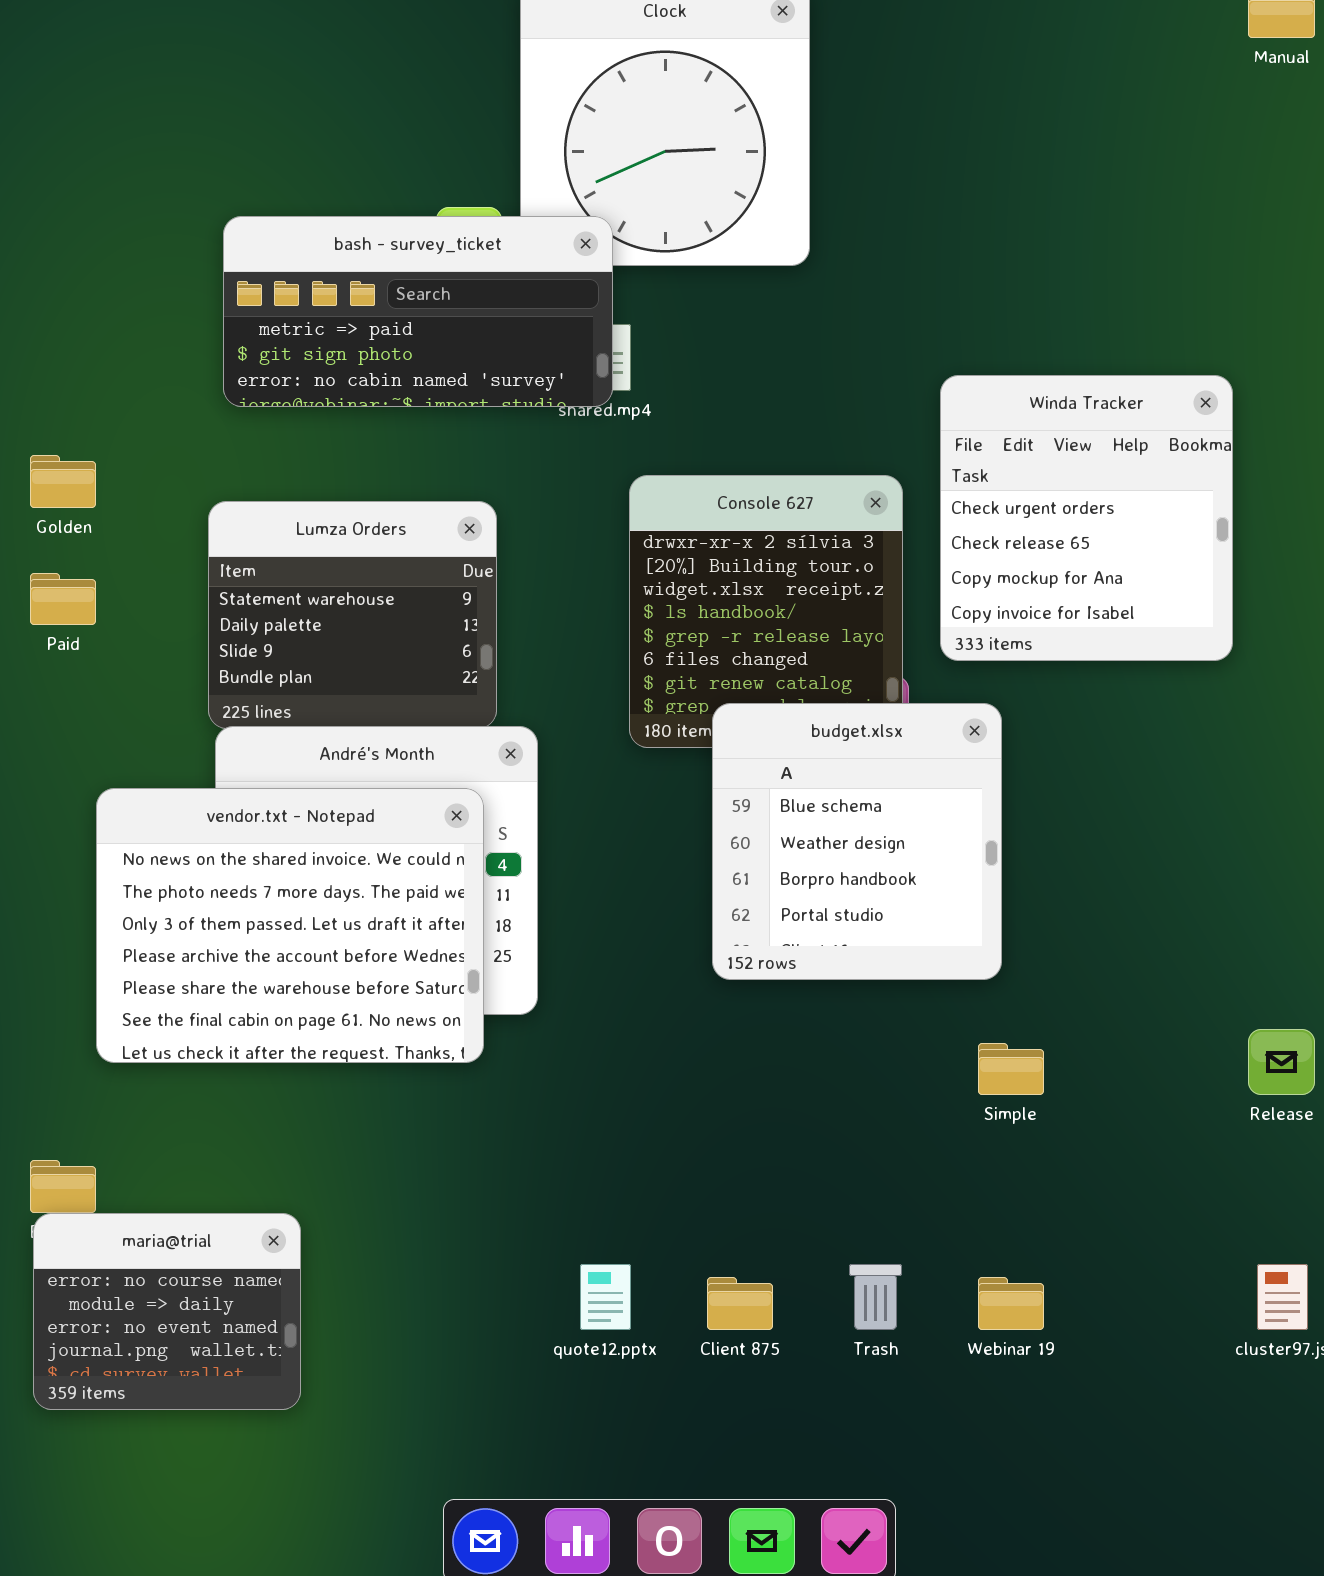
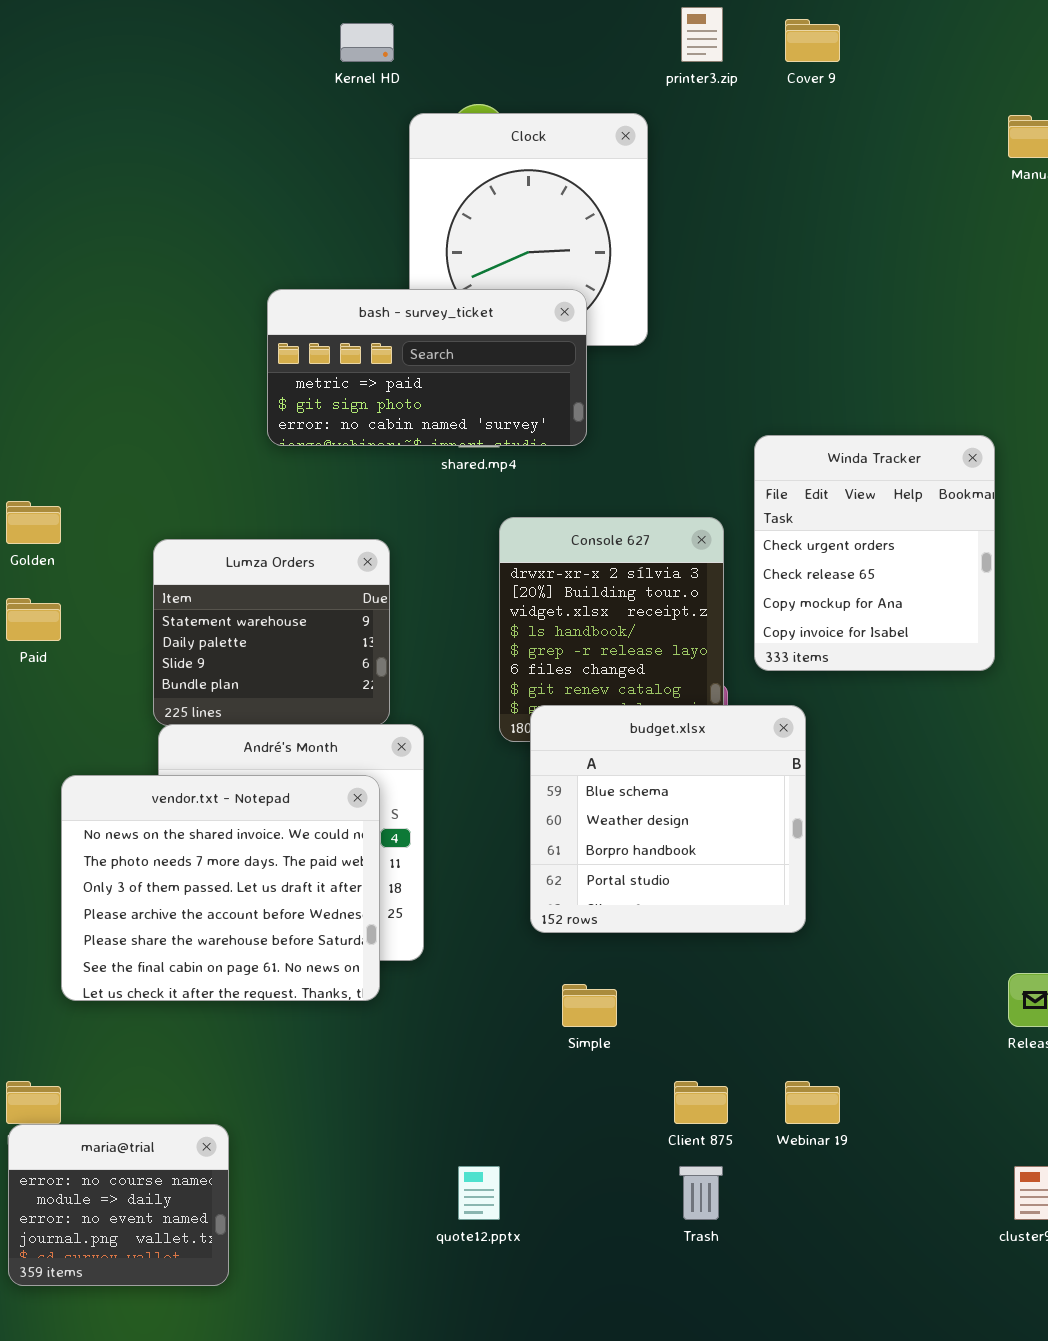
bash - survey_ticket: [223,216,613,407] -> [267,289,587,446], moved
budget.xlsx: [712,703,1002,980] -> [530,705,806,933], resized
Simple: [978,1043,1044,1095] -> [562,984,617,1027], moved
Client 875: [707,1277,773,1330] -> [674,1081,728,1124], moved
Webinar 19: [978,1277,1044,1330] -> [785,1081,840,1124], moved

